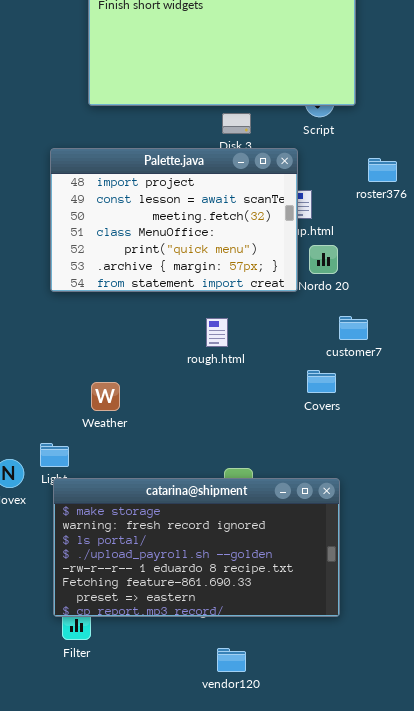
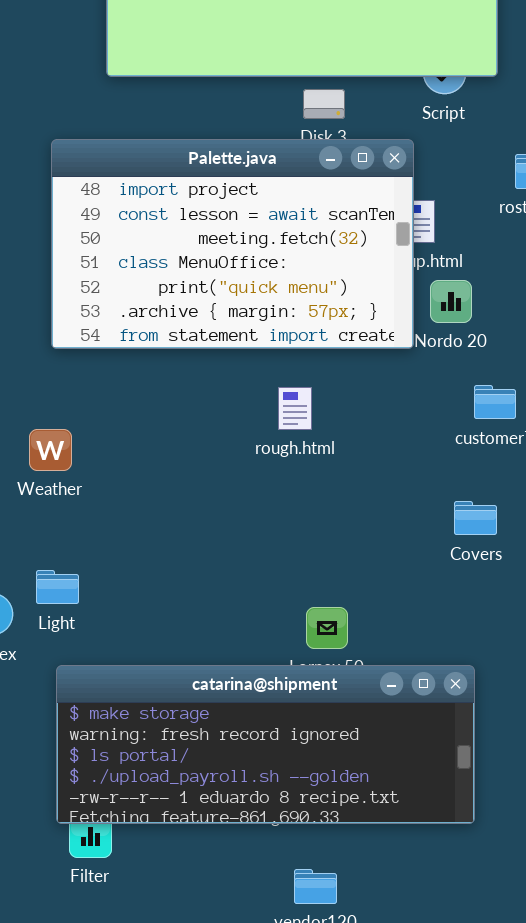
Covers: [307,370,336,393] -> [454,501,497,535], moved
Weather: [91,382,120,411] -> [29,429,72,471], moved
catarina@shipment: [53,478,340,617] -> [56,665,475,824], resized

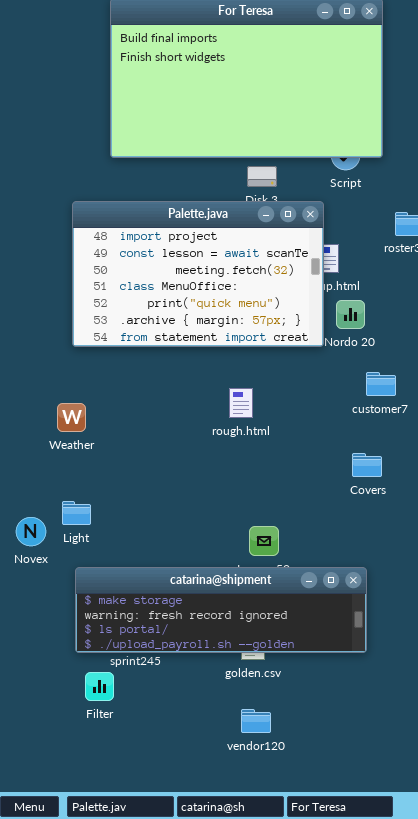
rough.html: [278,387,312,430] -> [229,388,253,418], moved
catarina@shipment: [56,665,475,824] -> [75,567,367,653], resized

